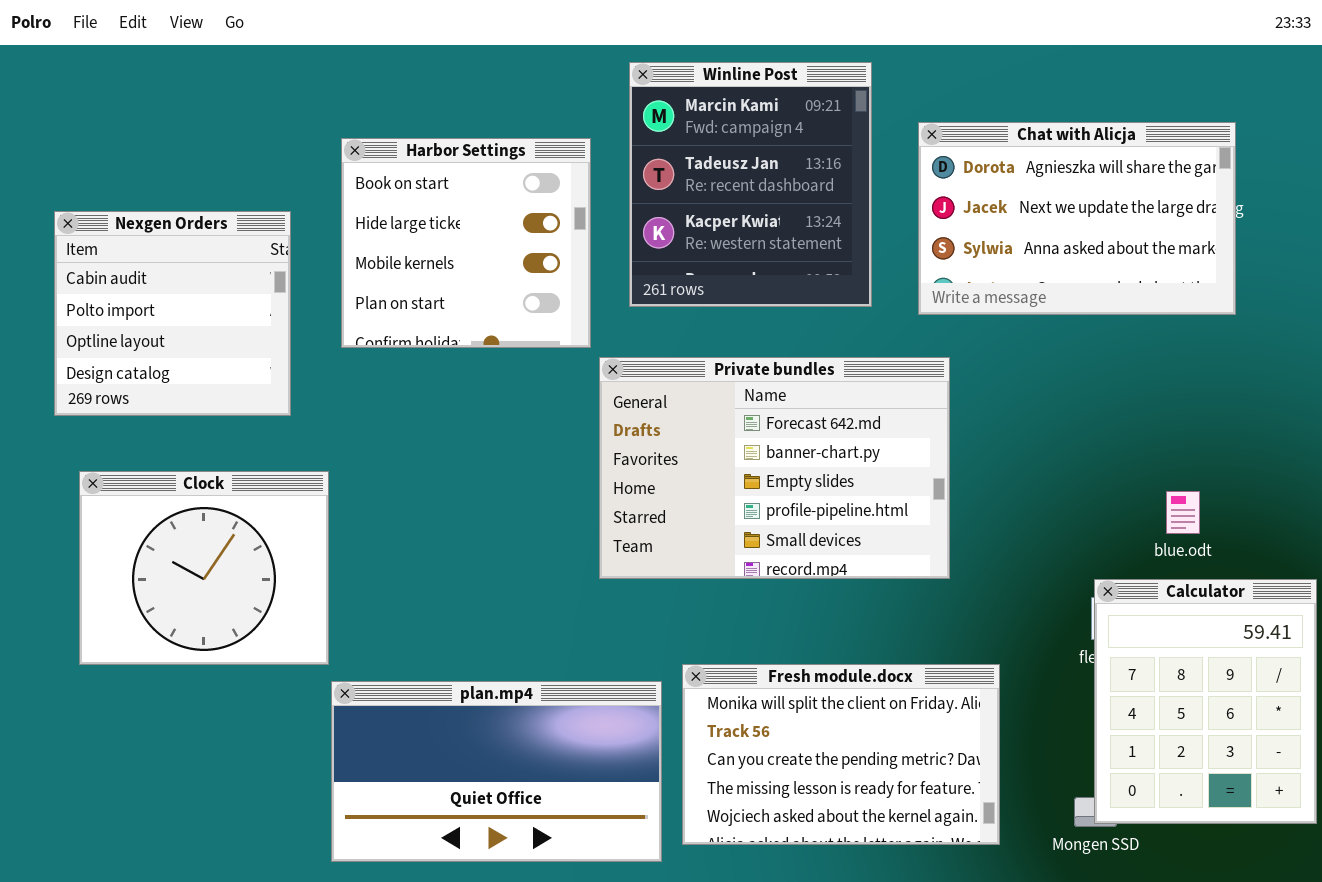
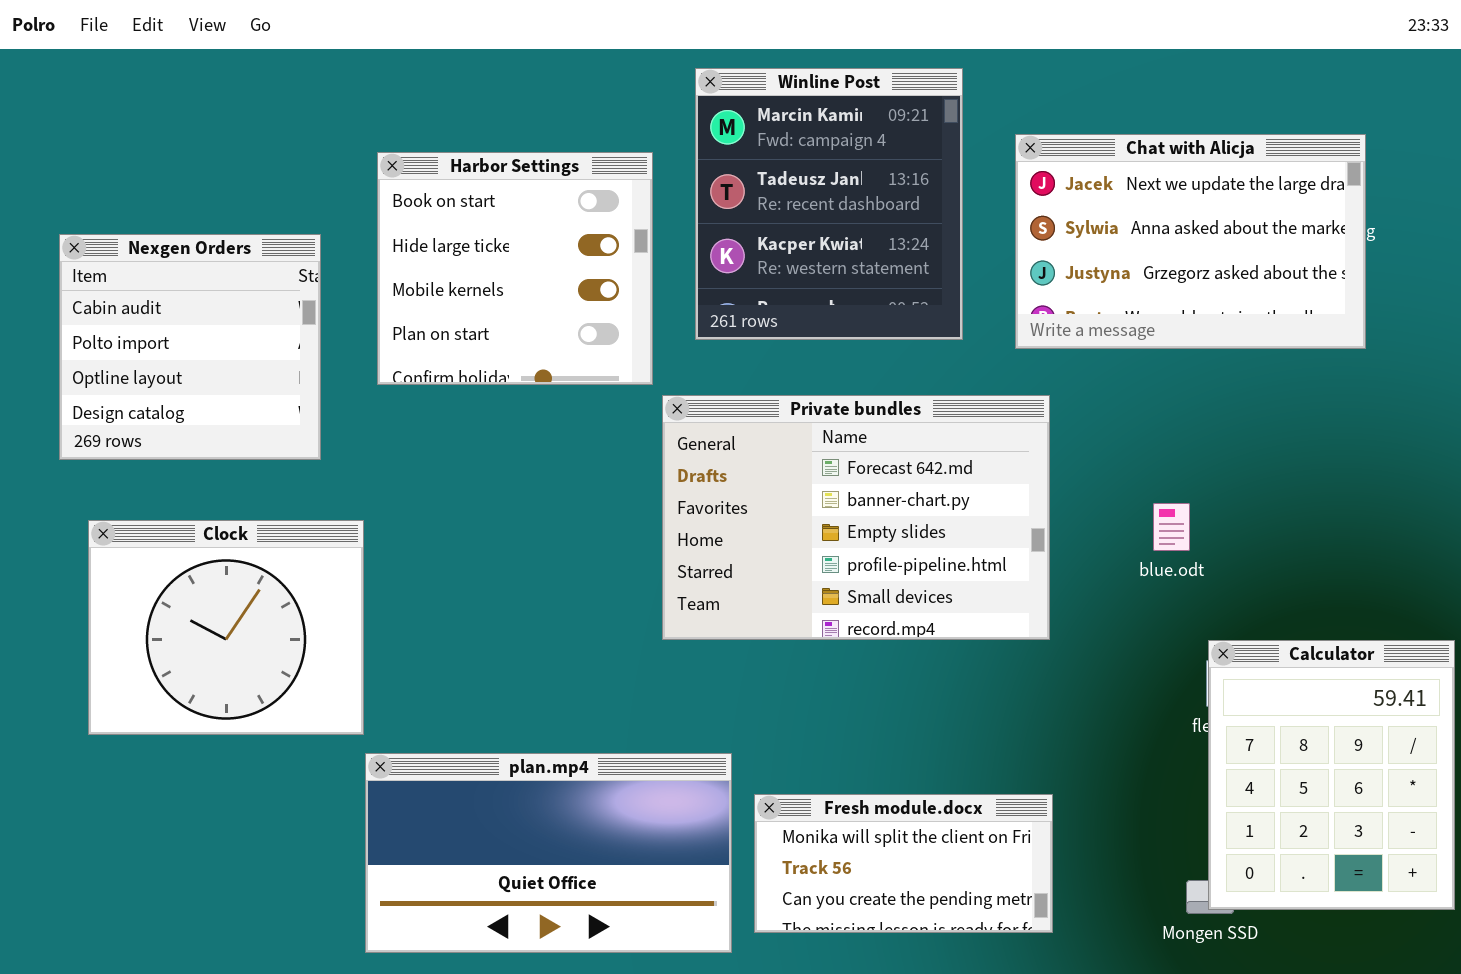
Chat with Alicja: [918,122,1236,315] -> [1015,134,1366,349], scrolled down 1 row
blue.odt: [1166,491,1200,534] -> [1153,503,1190,551], moved
Fresh module.docx: [682,664,1000,845] -> [754,794,1053,933], resized

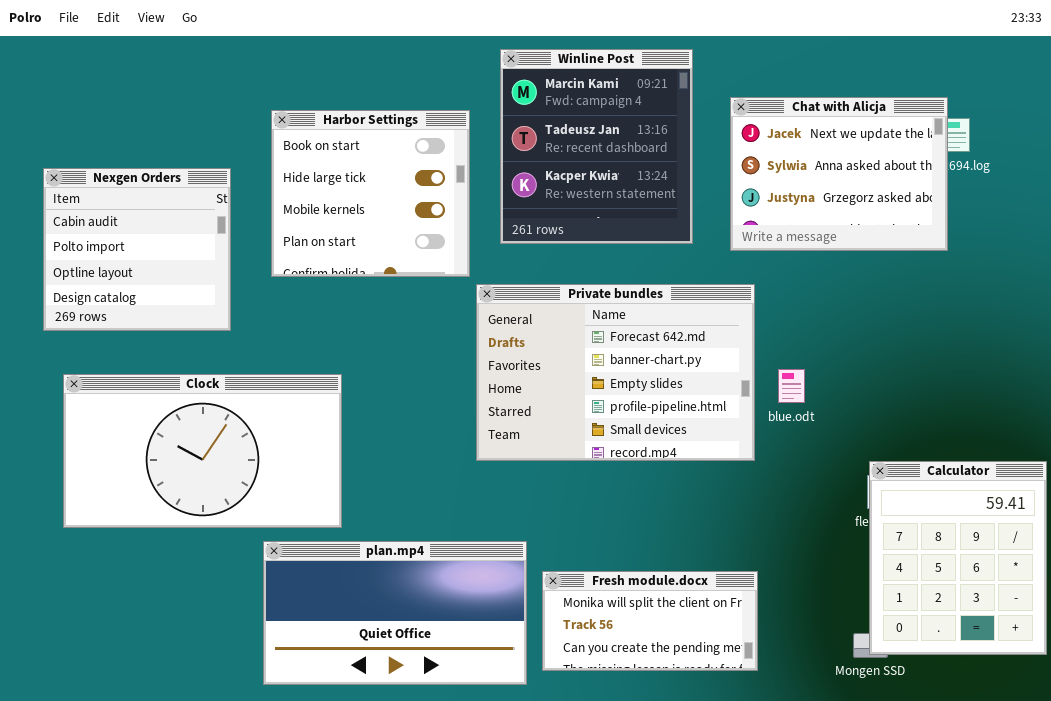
Chat with Alicja: [1015,134,1366,349] -> [730,97,948,251], resized
blue.odt: [1153,503,1190,551] -> [778,369,805,403], moved
Clock: [88,520,364,735] -> [63,374,342,528], resized

